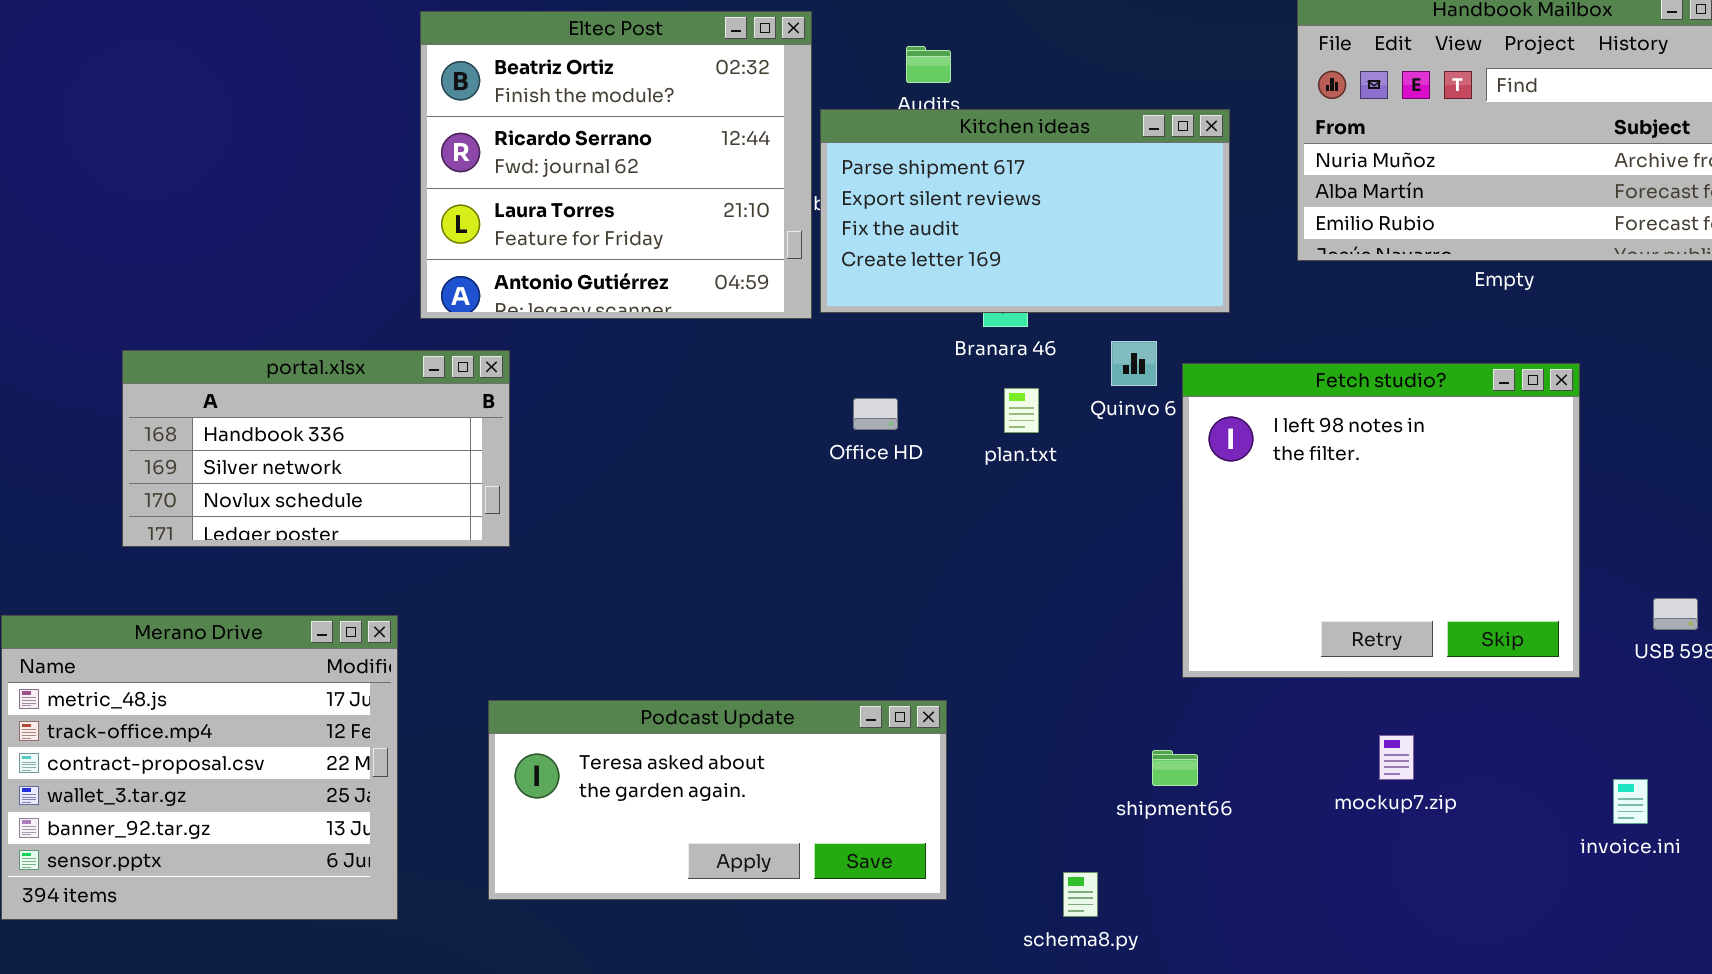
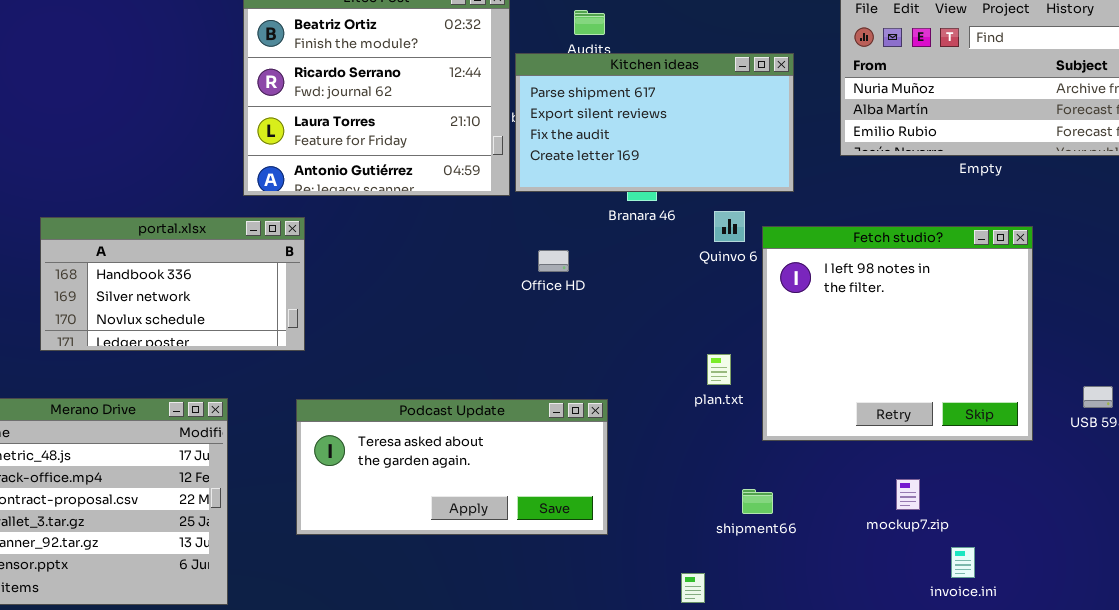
plan.txt: [1004,388,1039,433] -> [707,354,731,385], moved
Podcast Update: [488,700,947,900] -> [296,399,608,535], moved
invoice.ini: [1613,779,1648,824] -> [951,547,975,578], moved

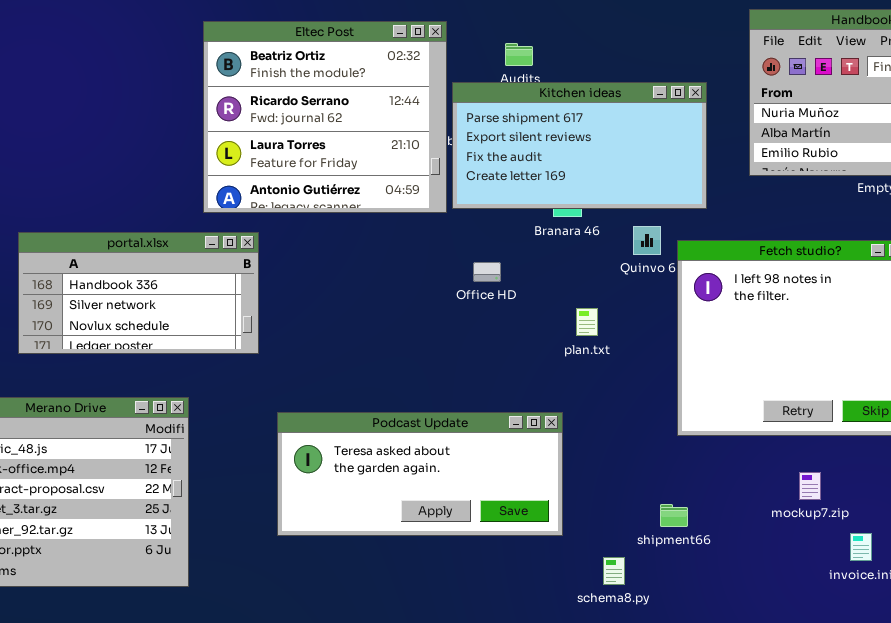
plan.txt: [707,354,731,385] -> [576,308,598,336], moved
Podcast Update: [296,399,608,535] -> [277,412,563,536], moved
shipment66: [742,489,773,514] -> [660,504,688,527], moved

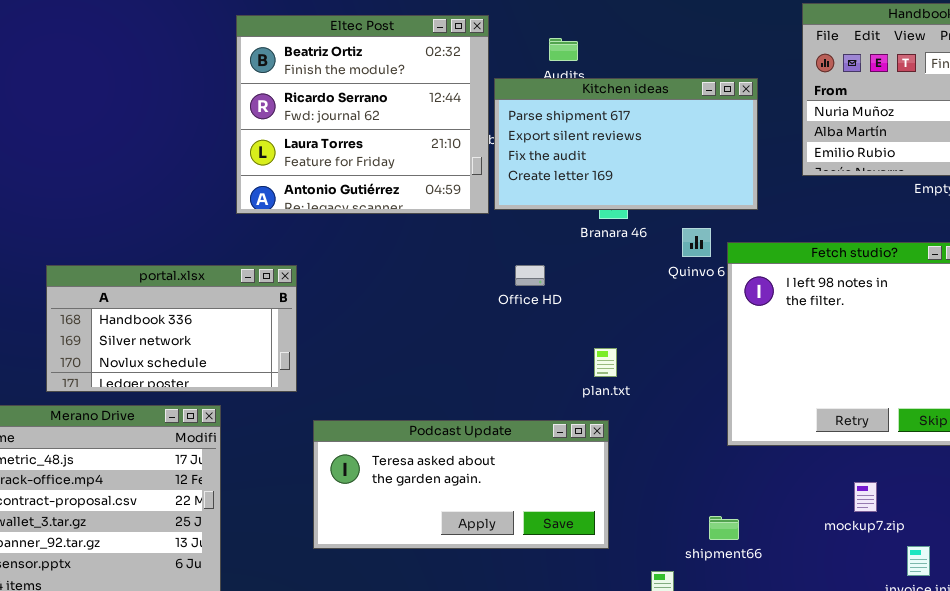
portal.xlsx: [18,232,259,354] -> [46,265,297,392], moved
plan.txt: [576,308,598,336] -> [594,348,617,377], moved

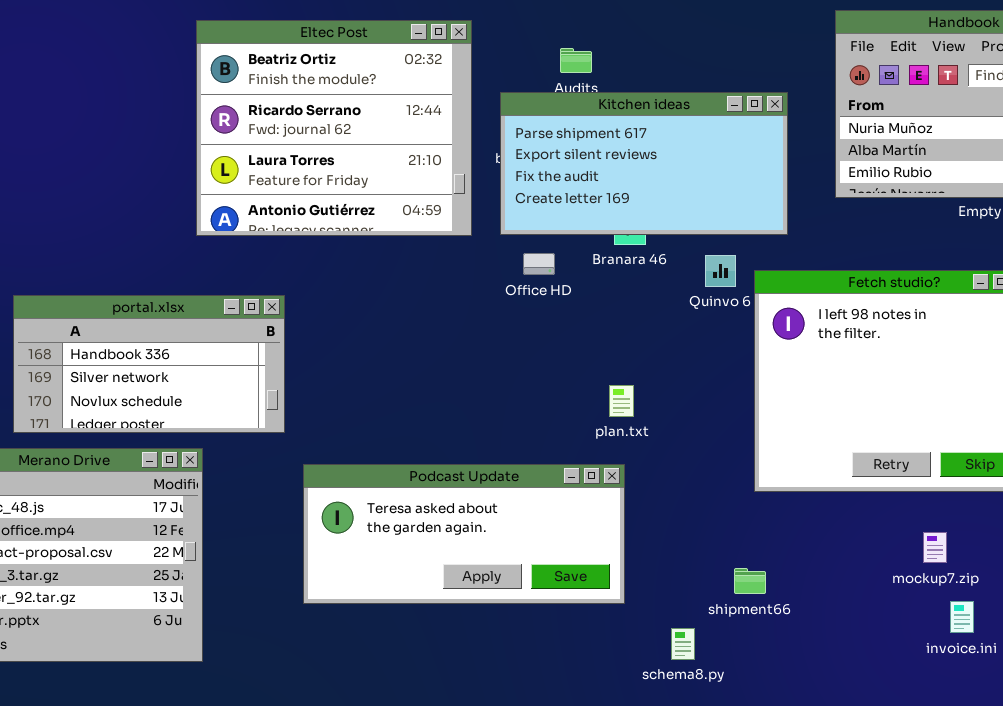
Eltec Post: [236,15,489,214] -> [196,20,472,236], moved
Office HD: [515,265,545,286] -> [523,253,555,275], moved
mockup7.zip: [854,482,877,512] -> [923,532,947,563], moved

